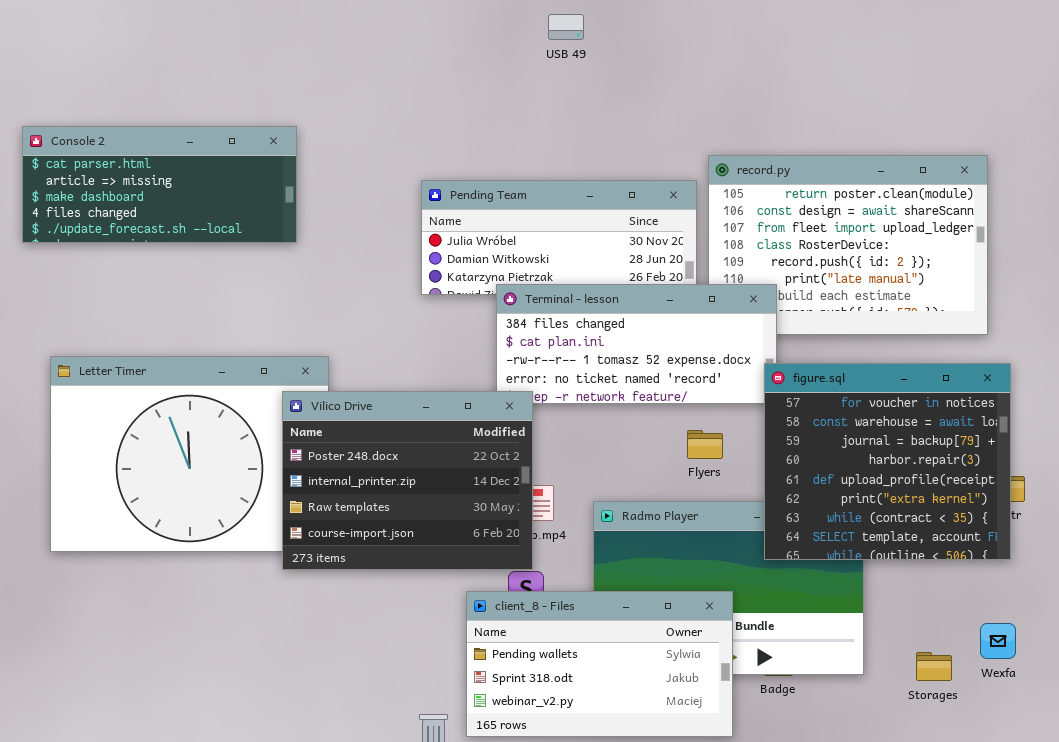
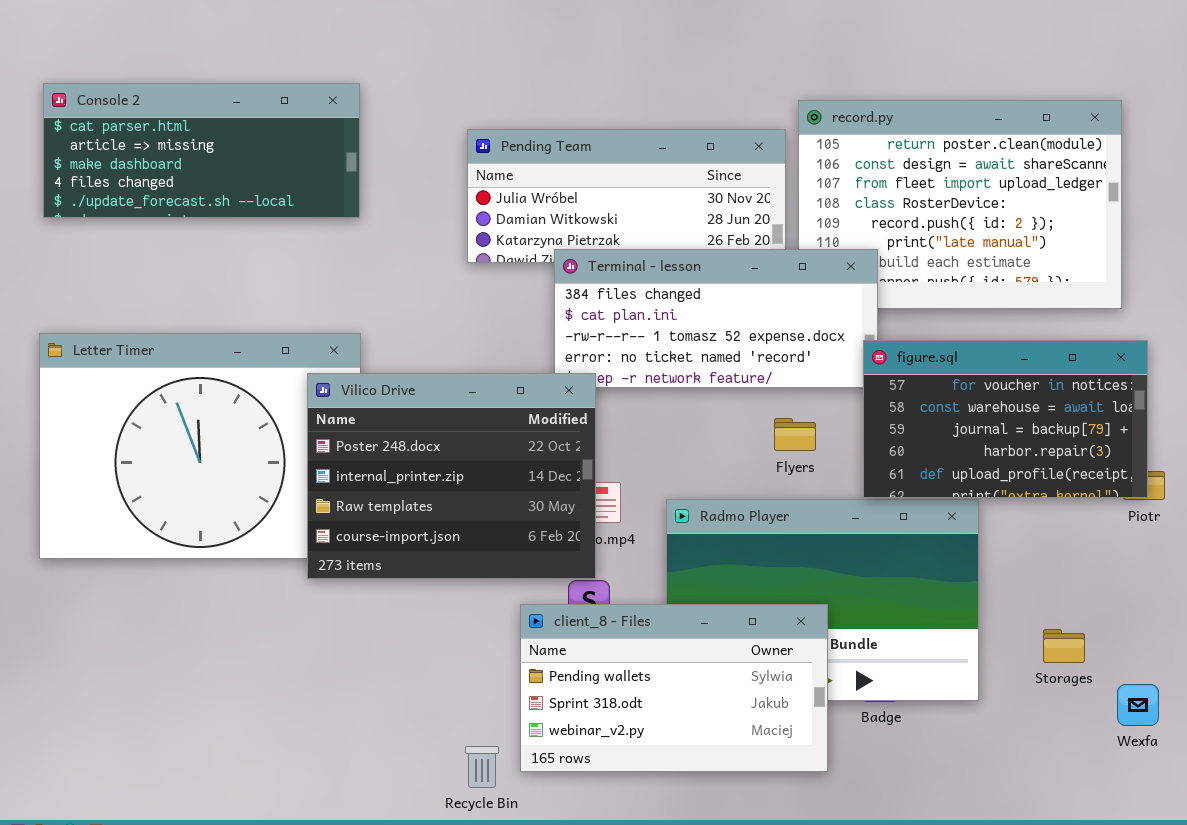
Console 2: [22,126,297,243] -> [43,83,360,218], moved
figure.sql: [764,363,1011,560] -> [863,340,1148,498], resized
Wexfa: [980,623,1016,659] -> [1117,684,1159,726], moved
Storages: [916,652,952,681] -> [1043,629,1085,663], moved

